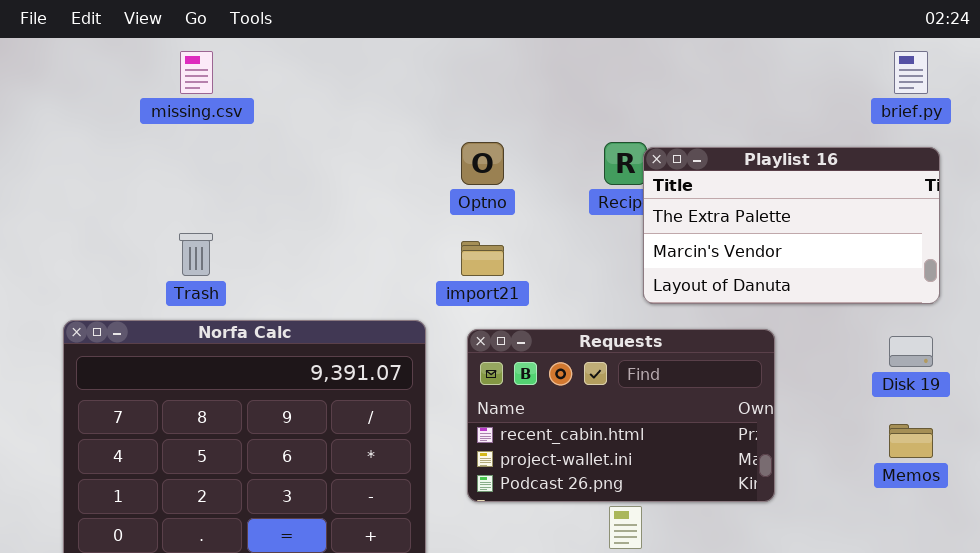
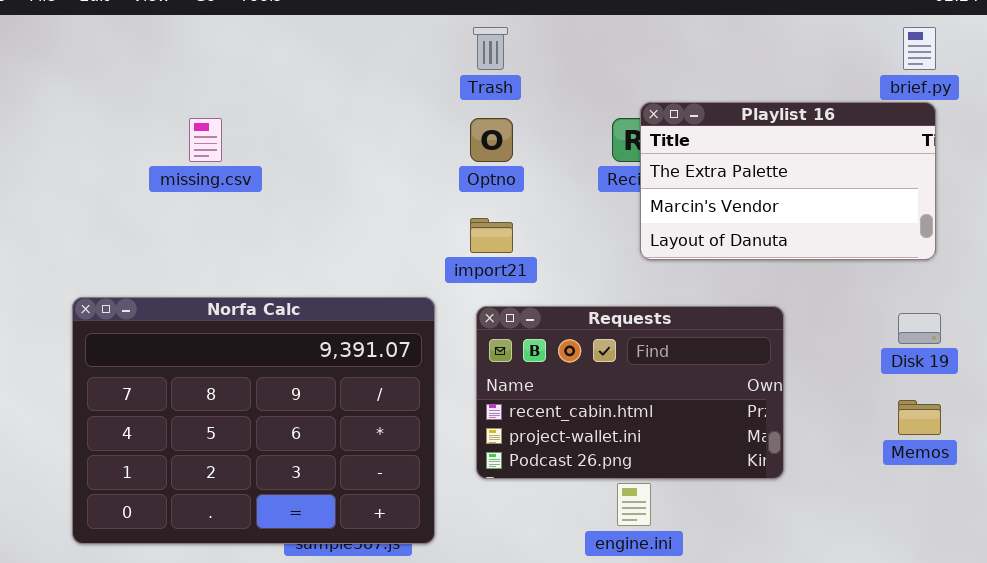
missing.csv: [180,51,213,94] -> [189,118,222,162], moved
Playlist 16: [643,147,940,304] -> [640,102,936,260], moved
Trash: [179,233,213,276] -> [473,27,508,70], moved

